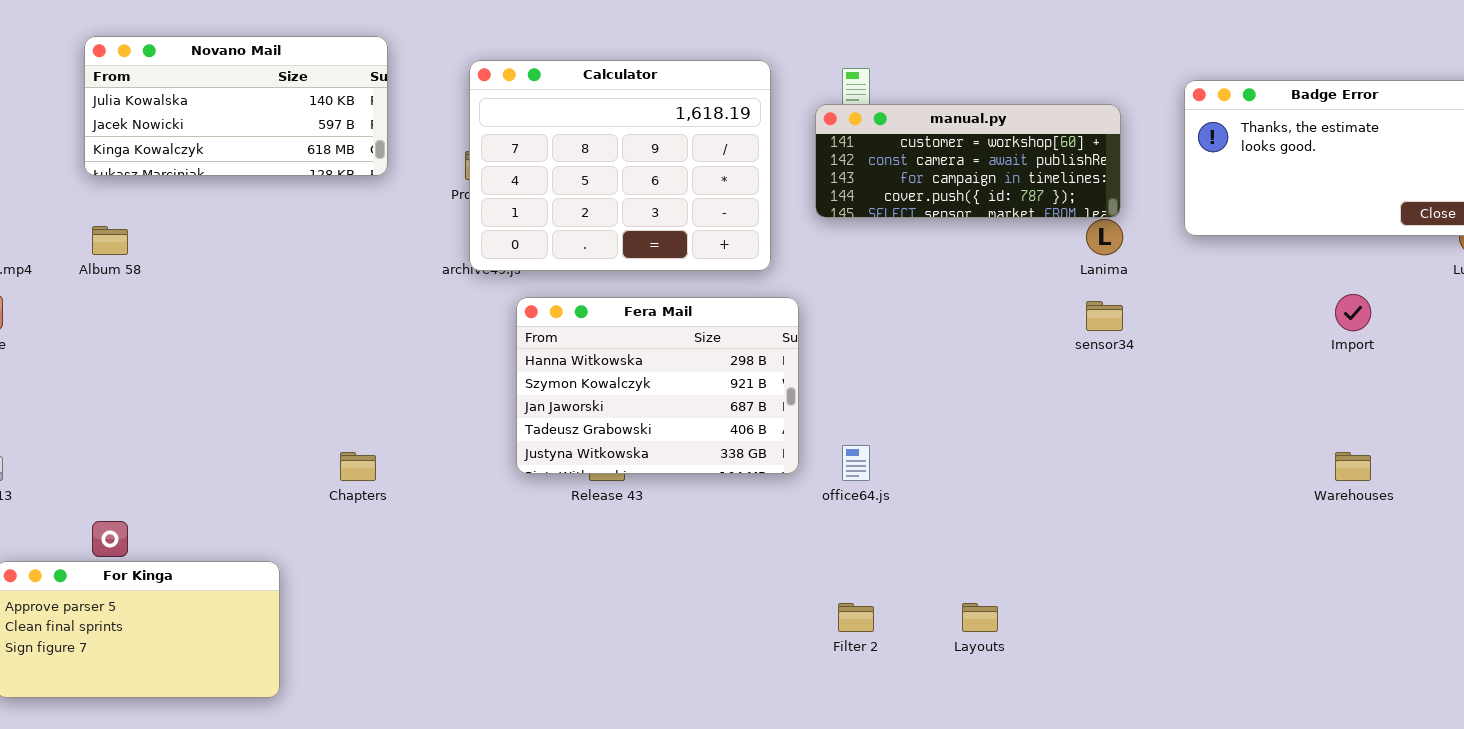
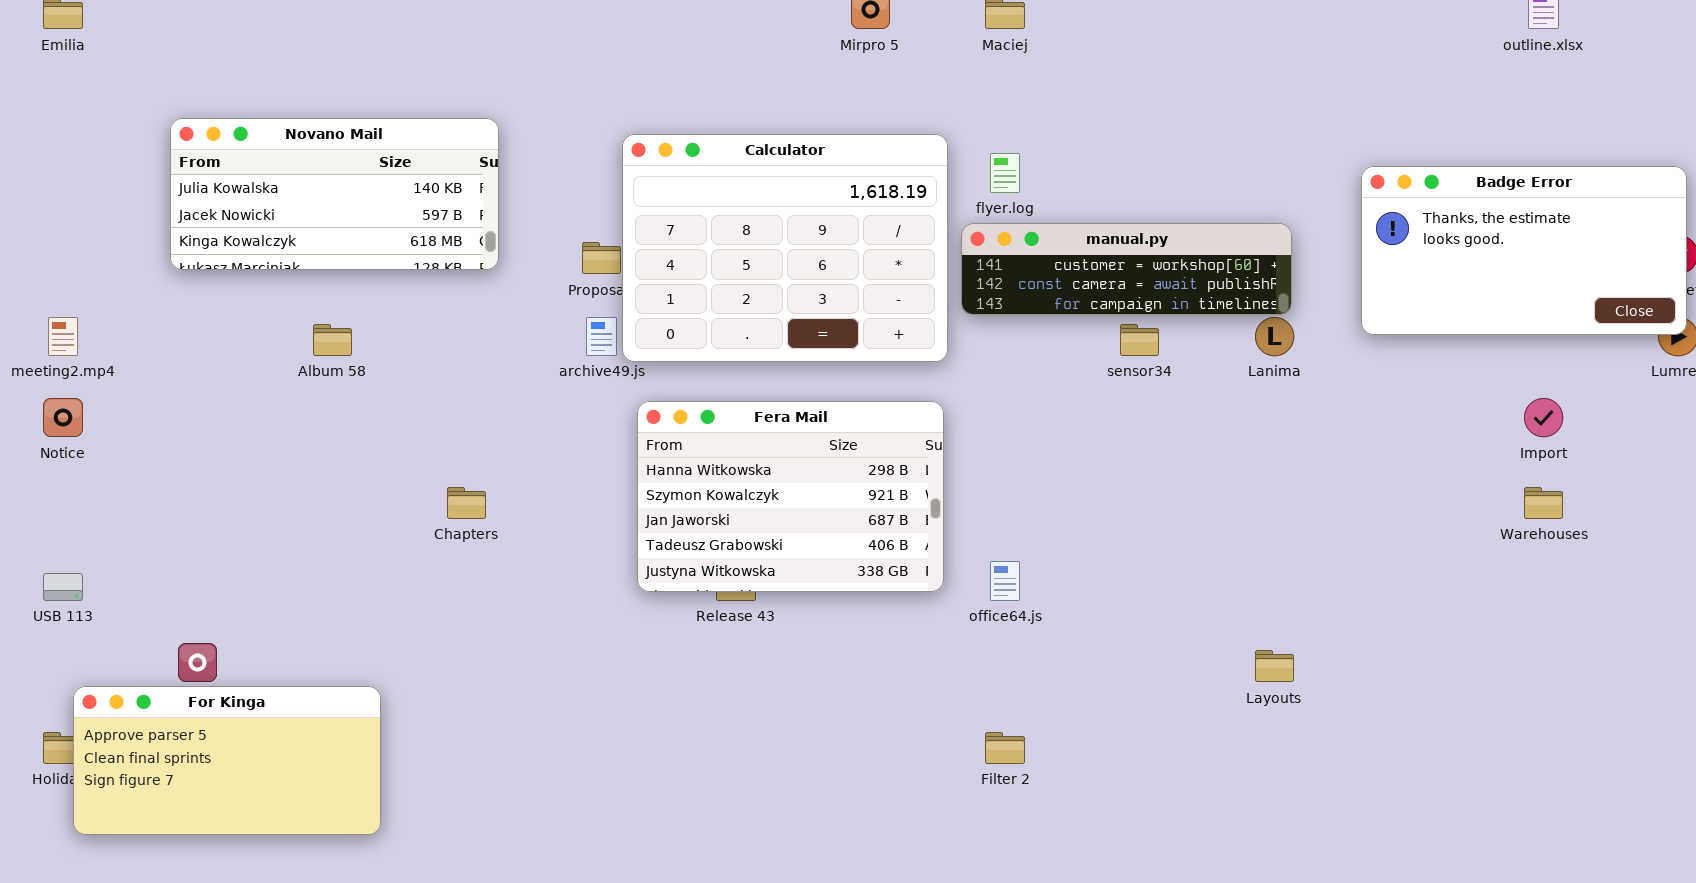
Calculator: [469,60,771,271] -> [622,134,948,362], moved
manual.py: [815,104,1121,218] -> [961,223,1292,315], resized
Album 58: [92,226,128,255] -> [313,324,352,356], moved
sensor34: [1086,301,1123,331] -> [1120,324,1159,356], moved
Chapters: [340,452,376,481] -> [447,487,486,519], moved
Warehouses: [1335,452,1371,481] -> [1524,487,1563,519], moved
Layouts: [962,603,998,632] -> [1255,650,1294,682], moved

